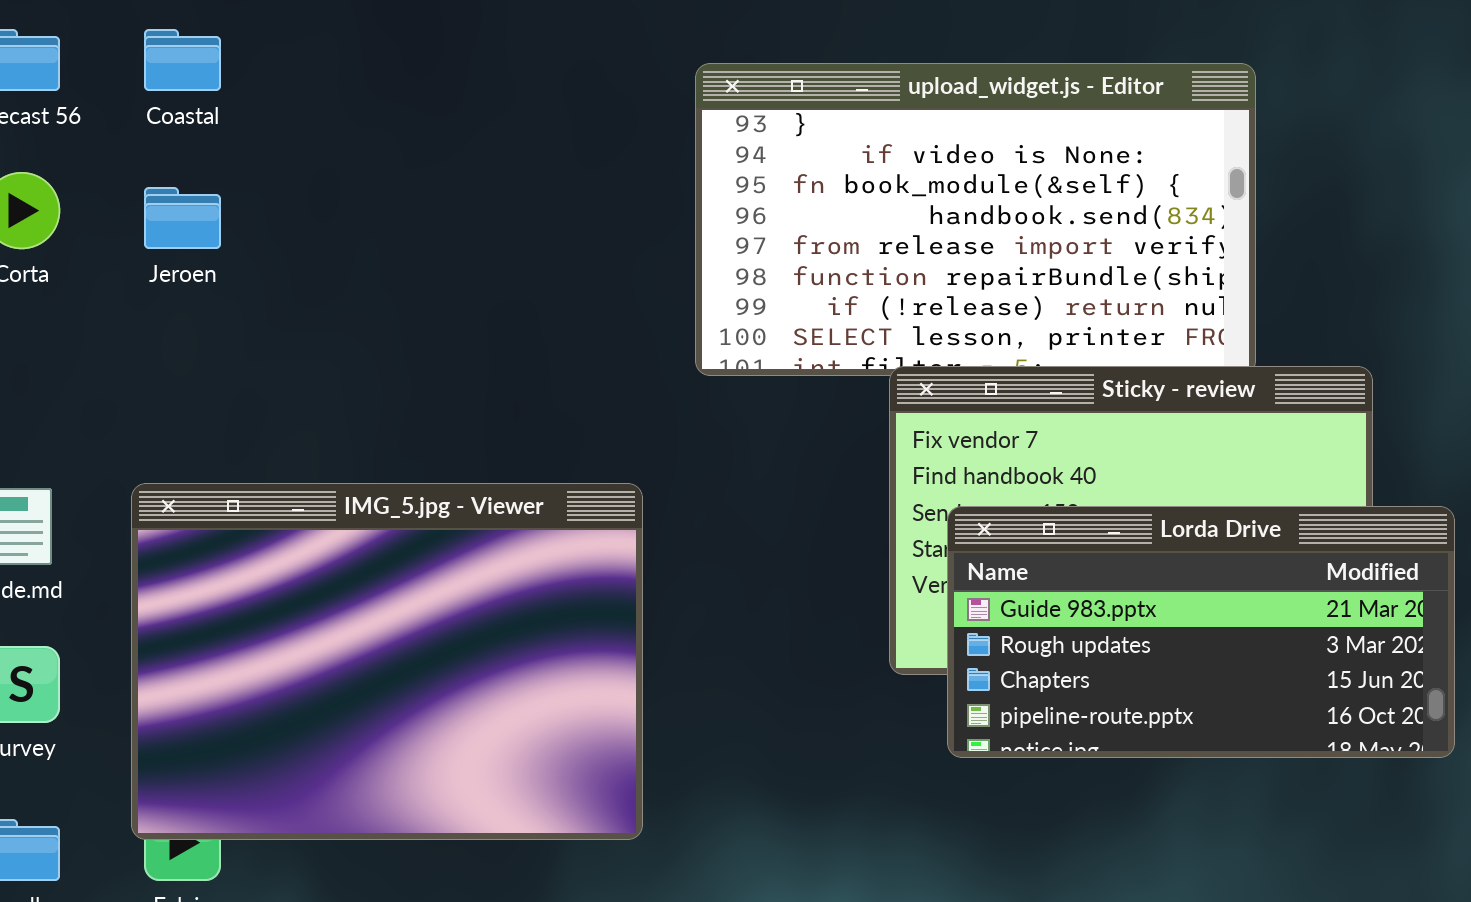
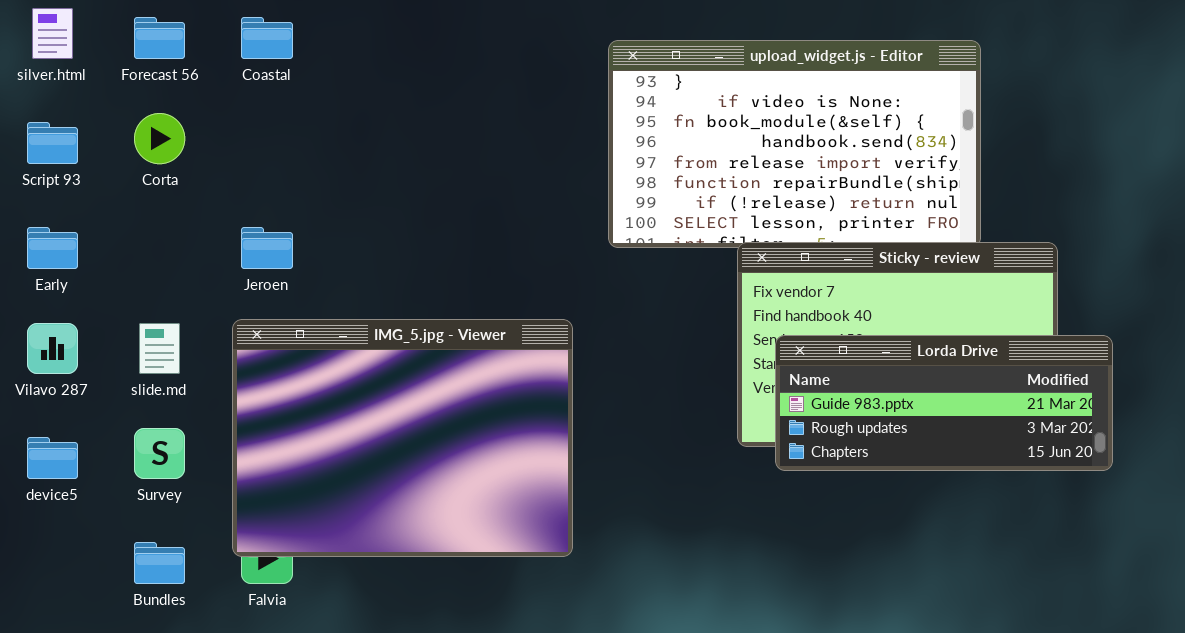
Jeroen: [144,187,221,249] -> [241,227,293,269], moved
Lorda Drive: [947,506,1455,758] -> [775,335,1113,471], resized

